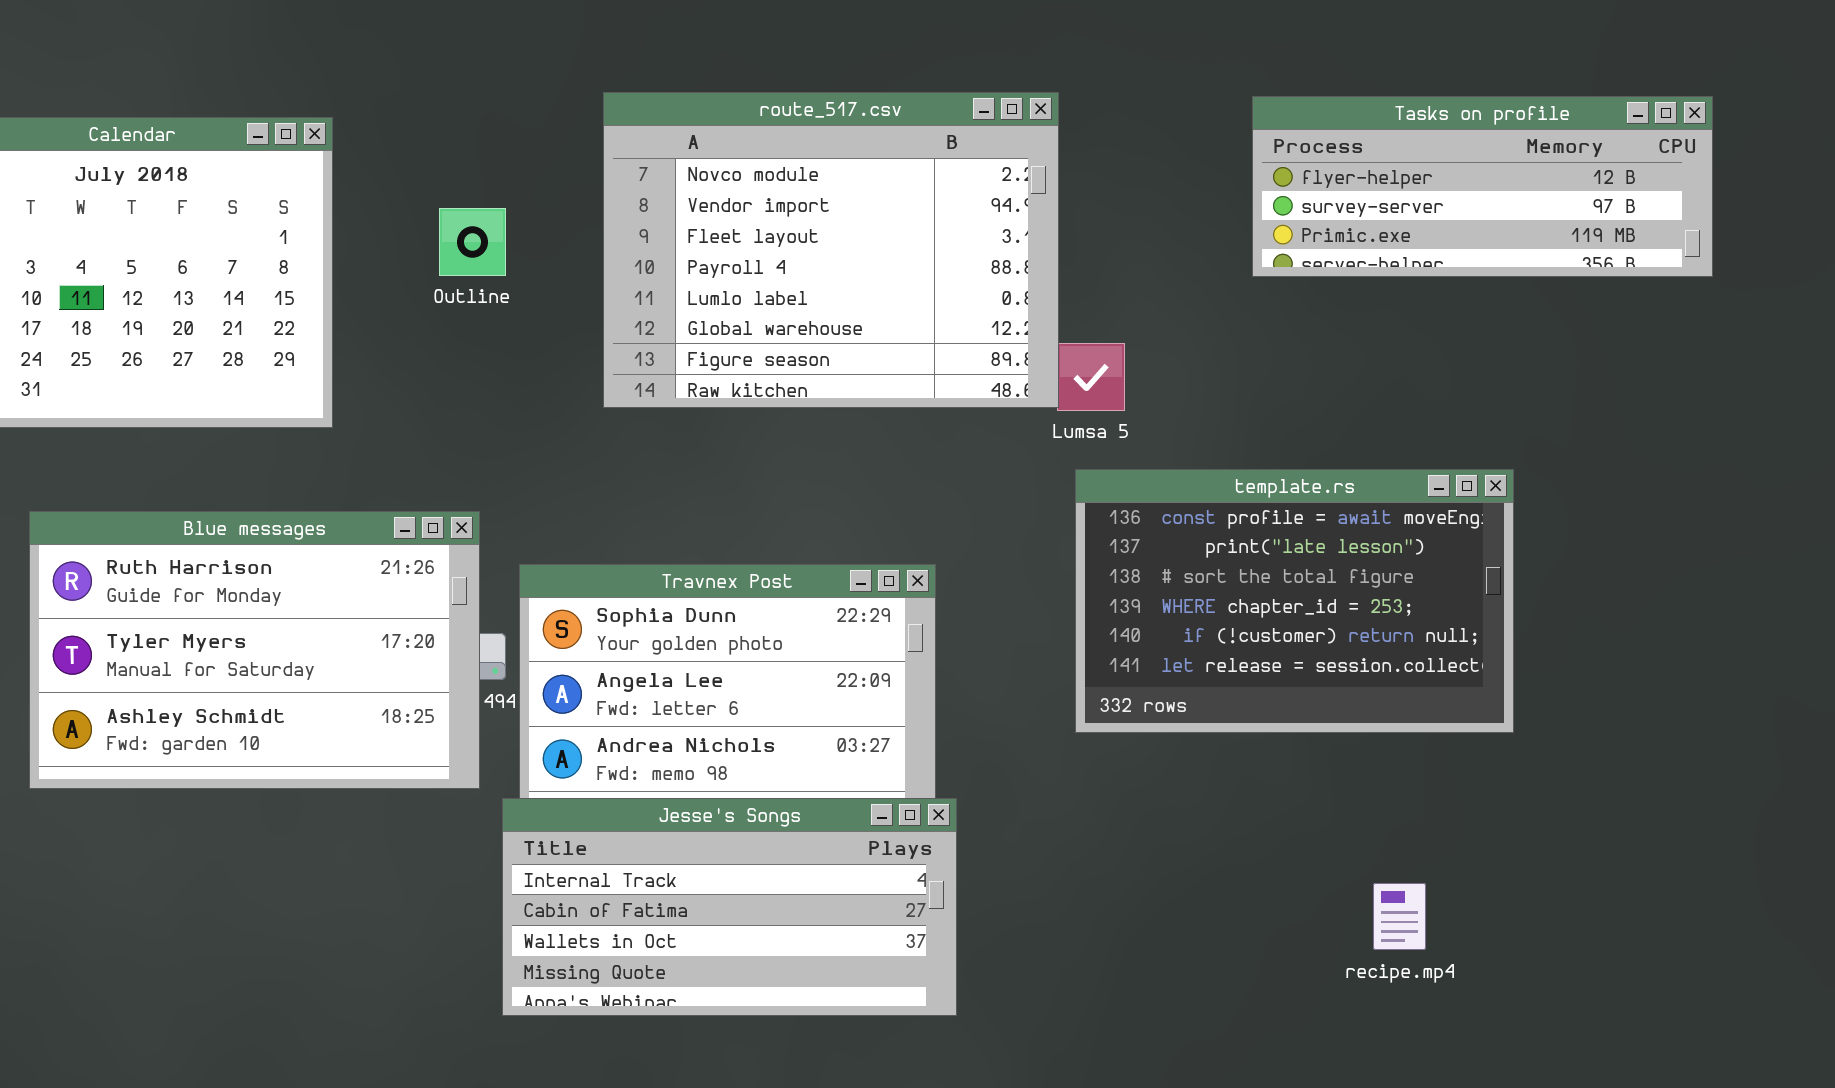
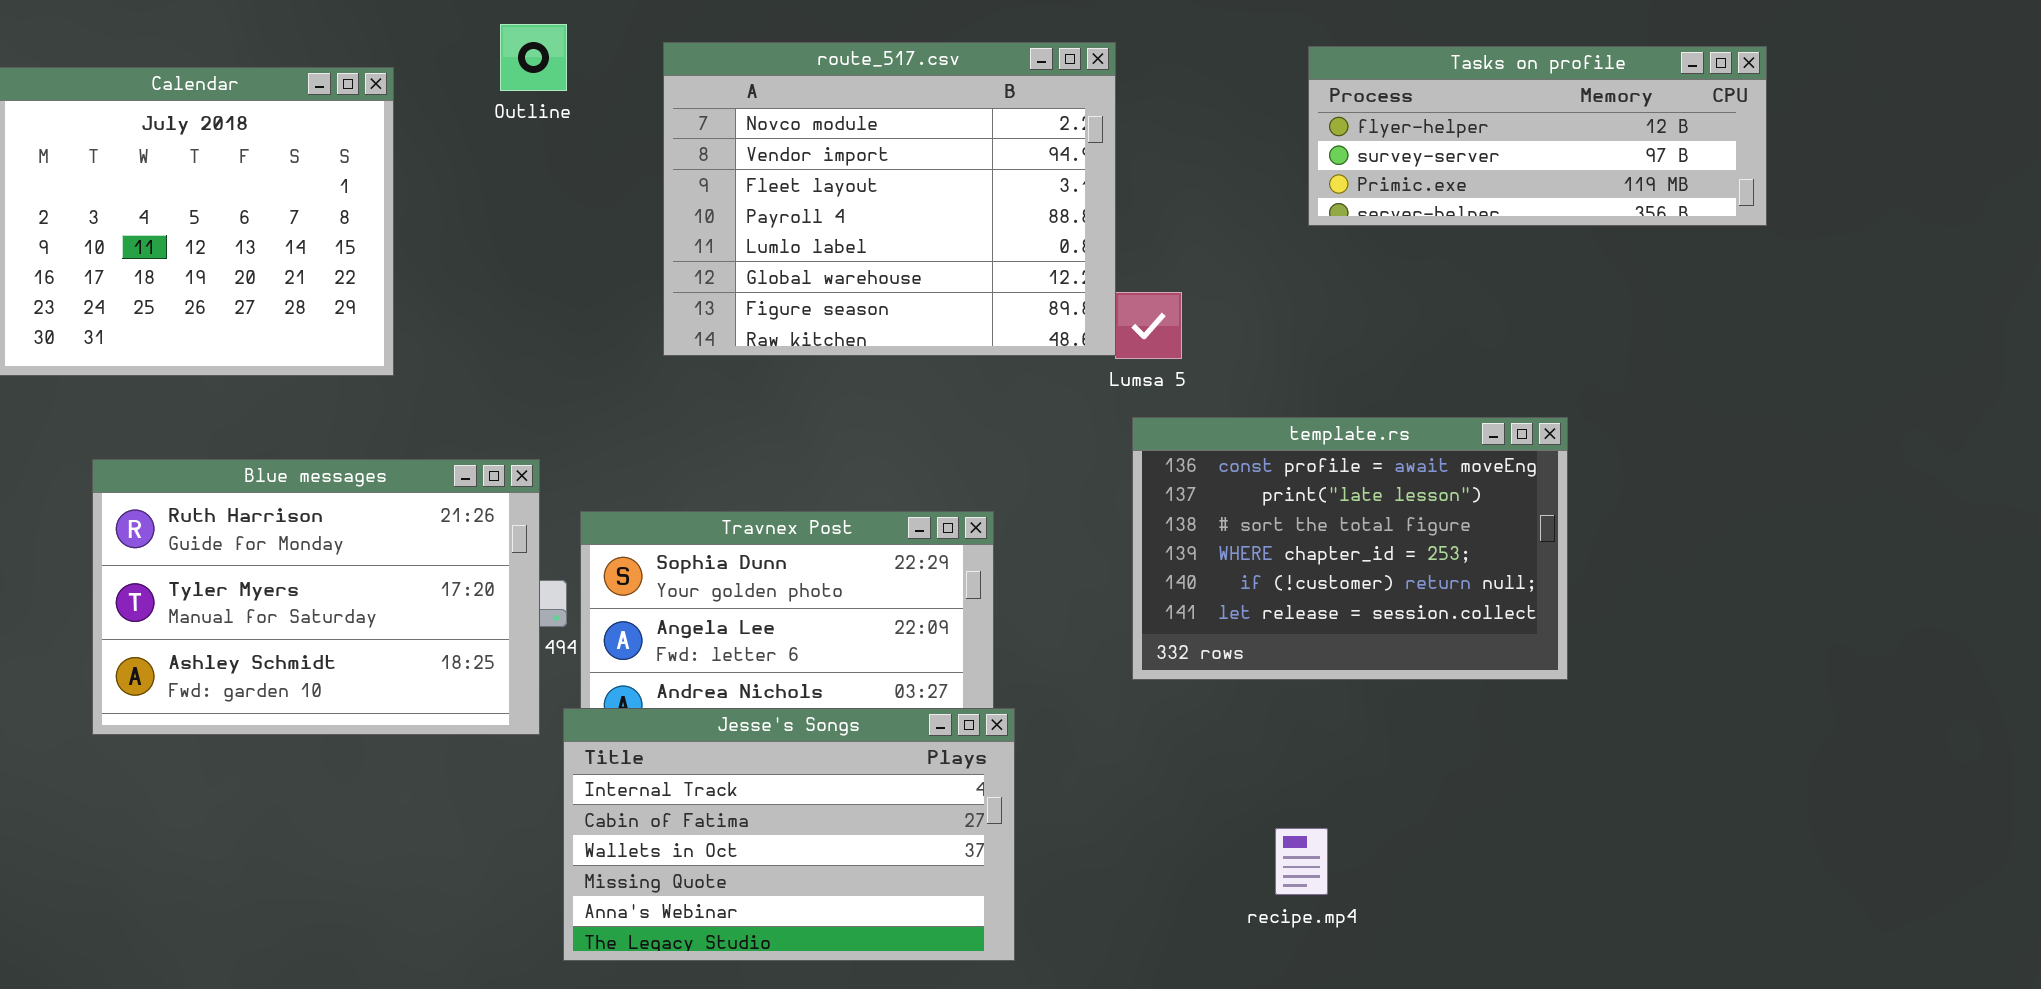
Outline: [439,208,506,276] -> [500,24,567,91], moved
Jesse's Songs: [502,798,957,1016] -> [563,708,1015,961], resized
recipe.mp4: [1373,883,1426,950] -> [1275,828,1328,895], moved

